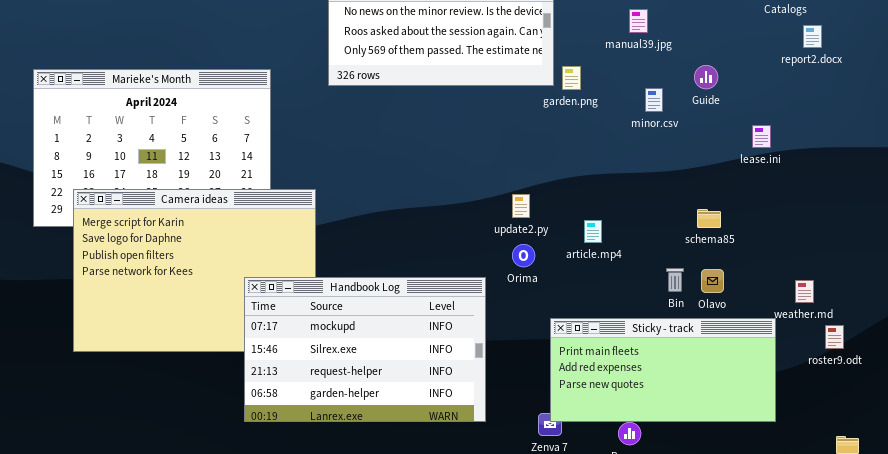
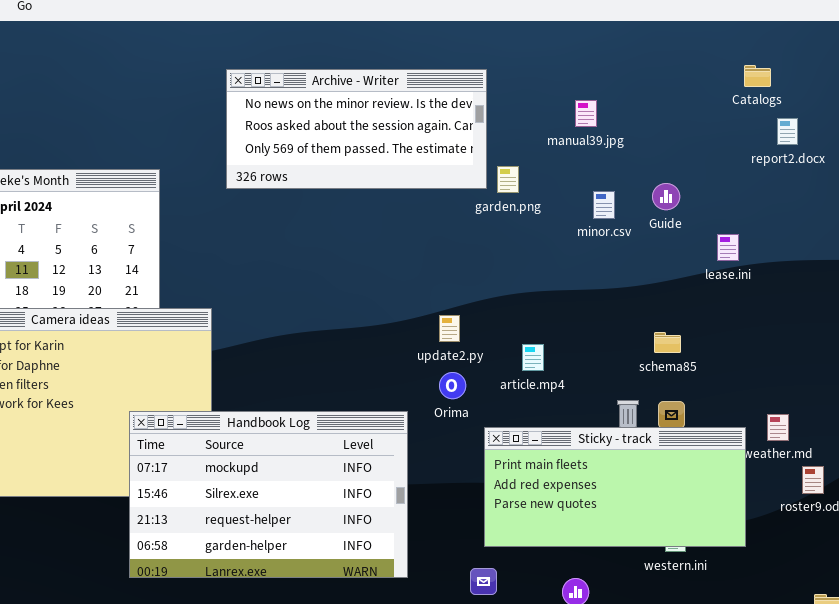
Guide: [694,65,718,89] -> [652,183,680,210], moved
Sticky - track: [550,318,776,422] -> [484,427,746,547], moved

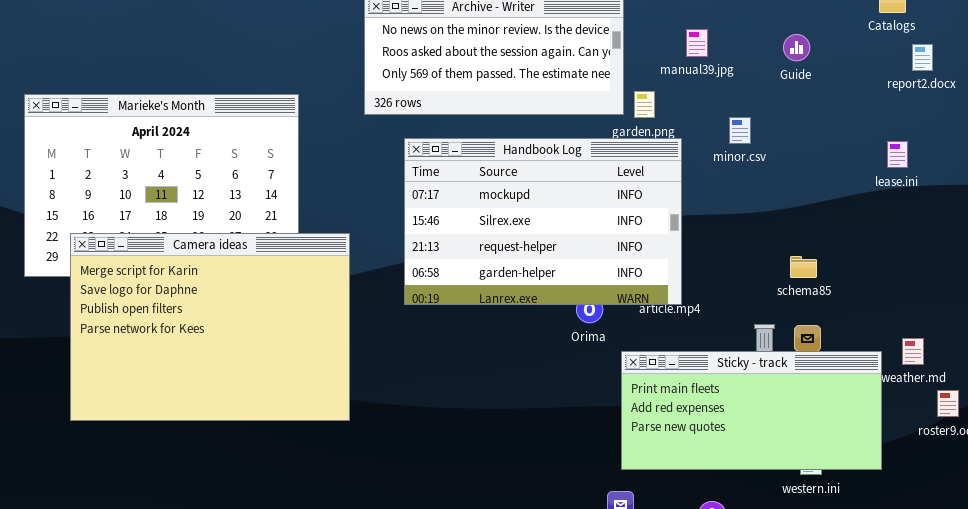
manual39.jpg: [575,100,597,127] -> [686,29,708,57], moved
Guide: [652,183,680,210] -> [783,34,810,61], moved
lease.ini: [717,234,739,261] -> [887,141,908,168], moved
Handbook Log: [129,411,408,578] -> [404,138,682,305], moved

